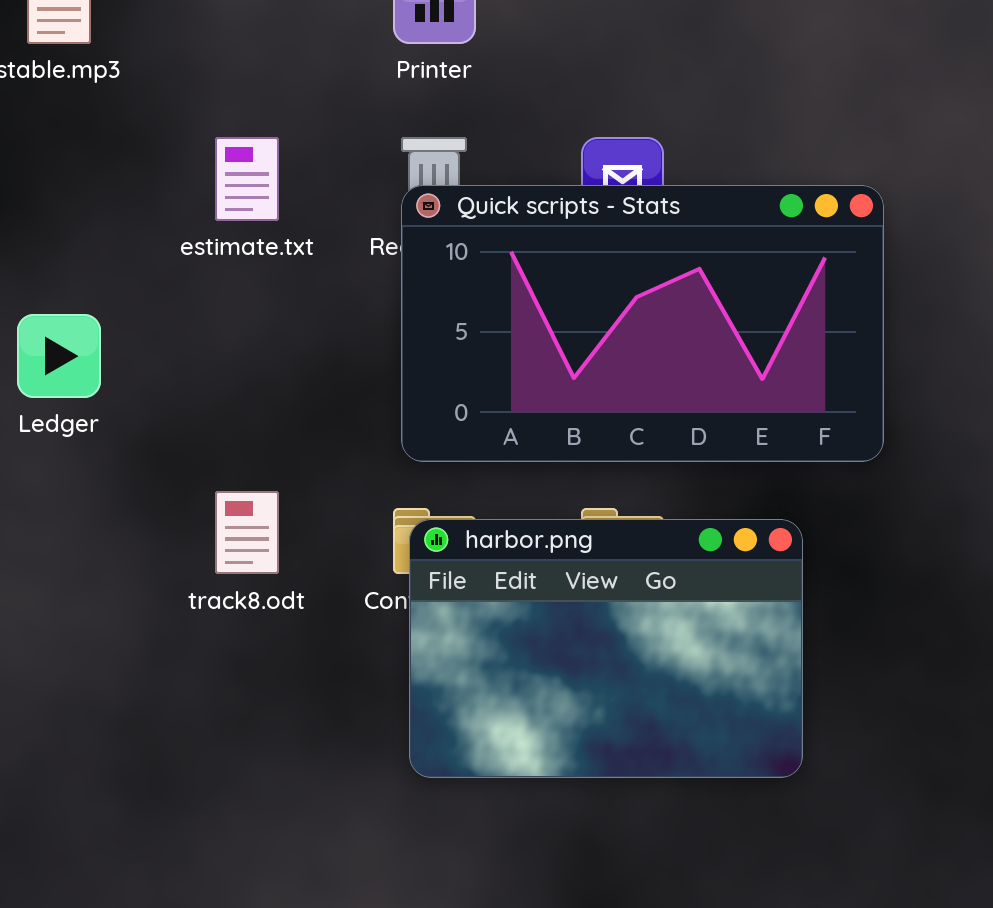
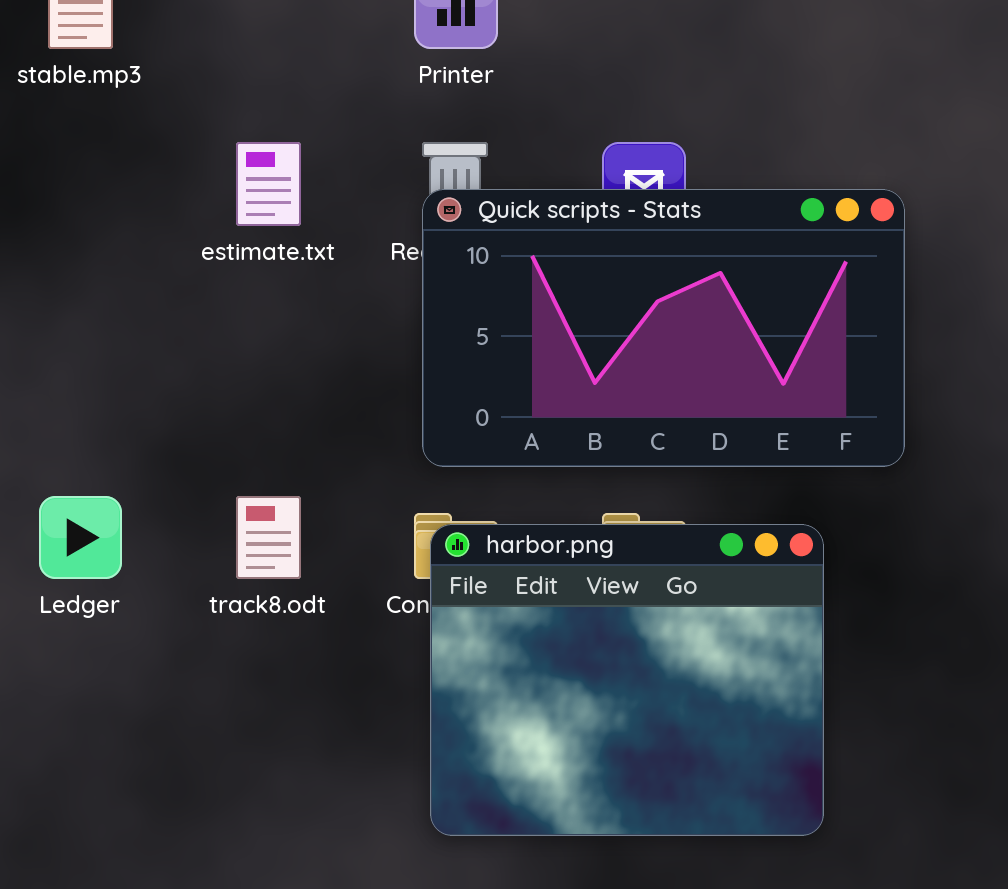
Ledger: [17,314,101,398] -> [39,496,122,579], moved
harbor.png: [409,519,803,778] -> [430,524,824,836], resized

